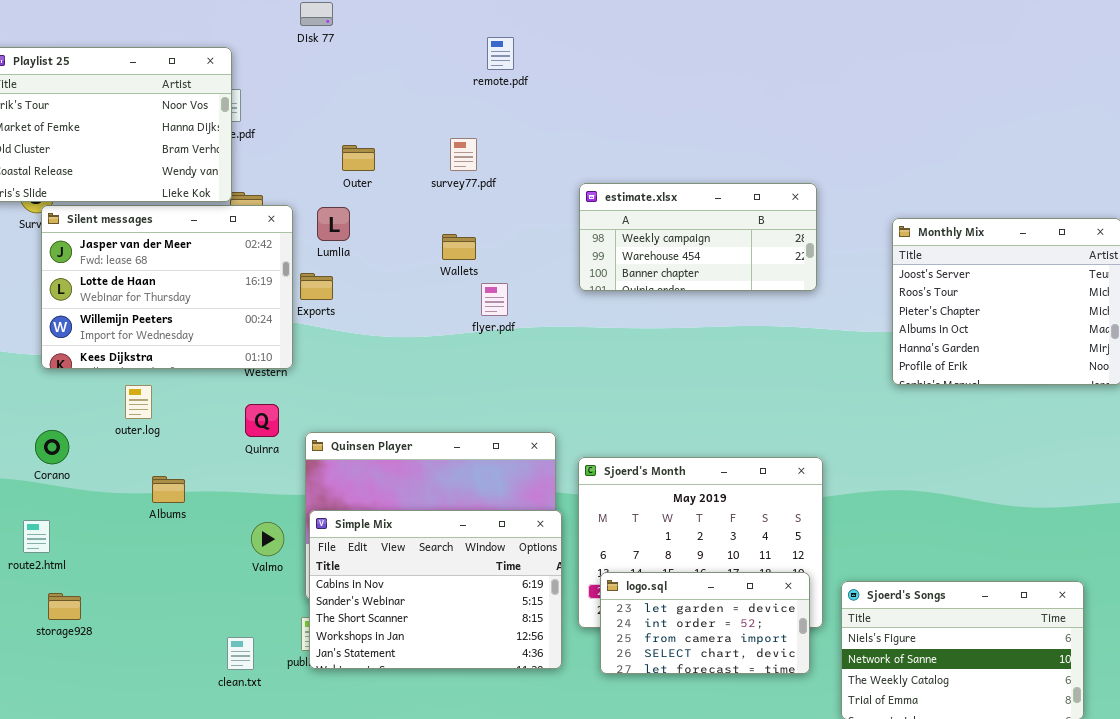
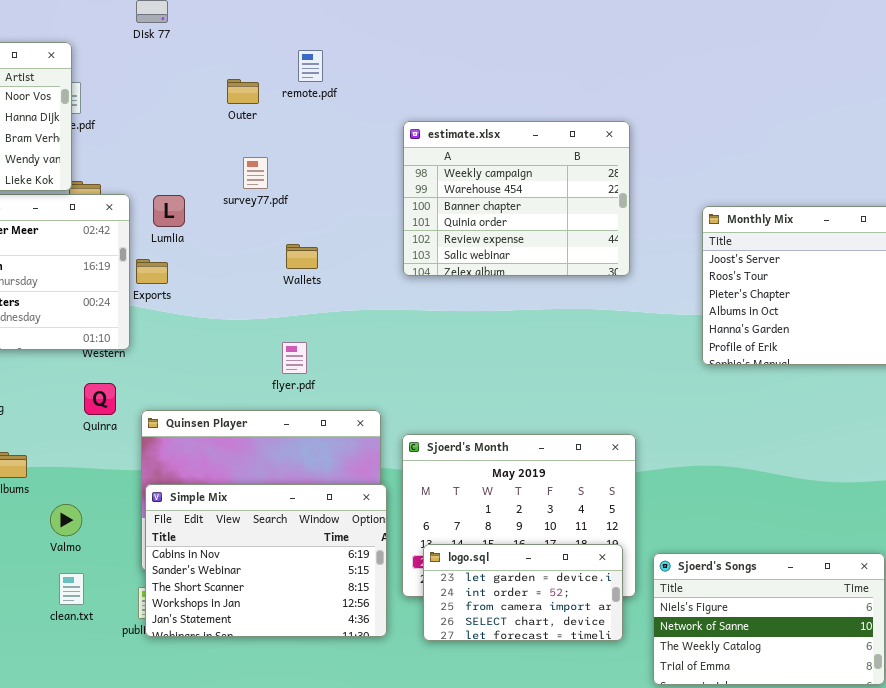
remote.pdf: [487,37,514,70] -> [298,50,323,82], moved
survey77.pdf: [450,138,477,171] -> [243,157,268,189], moved
Outer: [342,145,375,171] -> [227,79,259,104], moved
estimate.xlsx: [579,183,817,291] -> [403,121,630,276], resized
Wallets: [442,234,476,260] -> [286,244,318,269], moved
flyer.pdf: [481,283,508,316] -> [282,342,307,374], moved
Valmo: [251,522,284,556] -> [50,504,82,536], moved
clean.txt: [227,637,254,670] -> [59,573,84,605], moved

